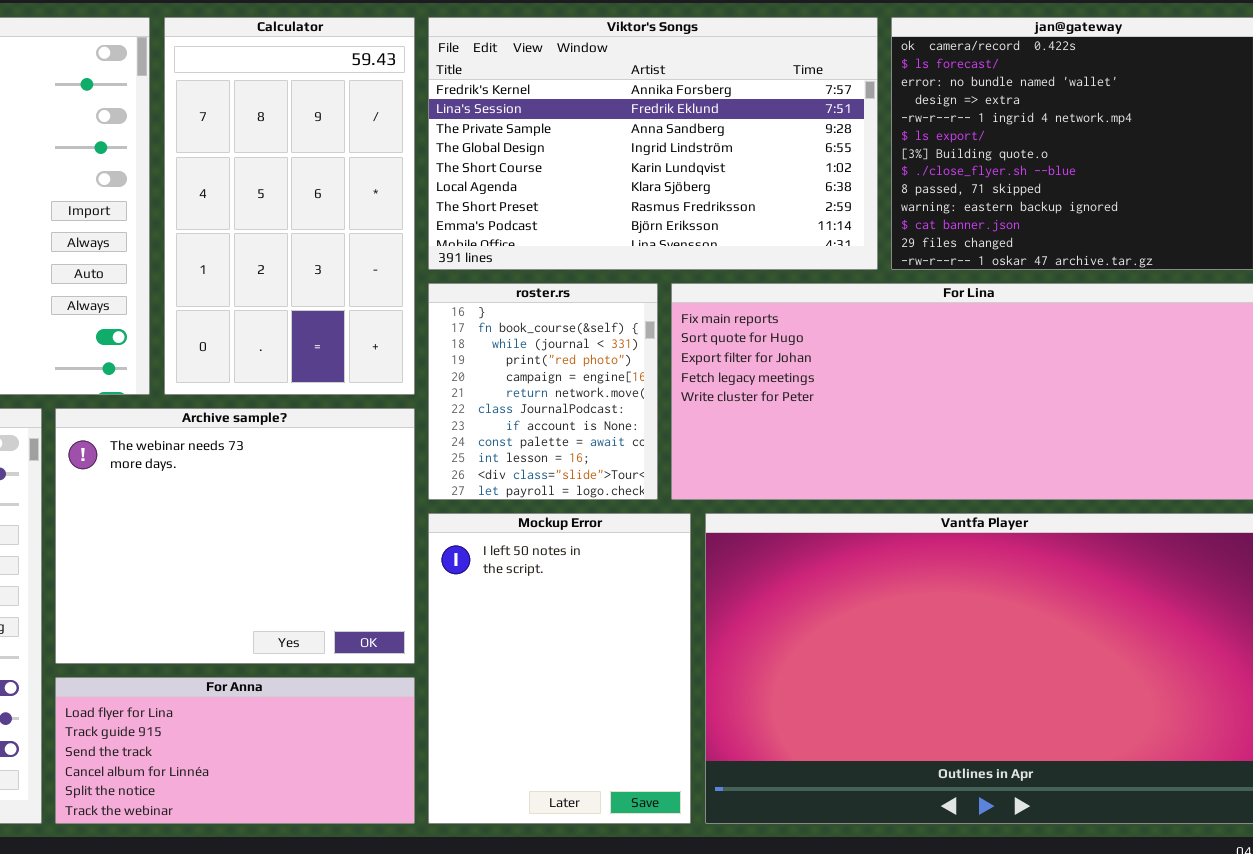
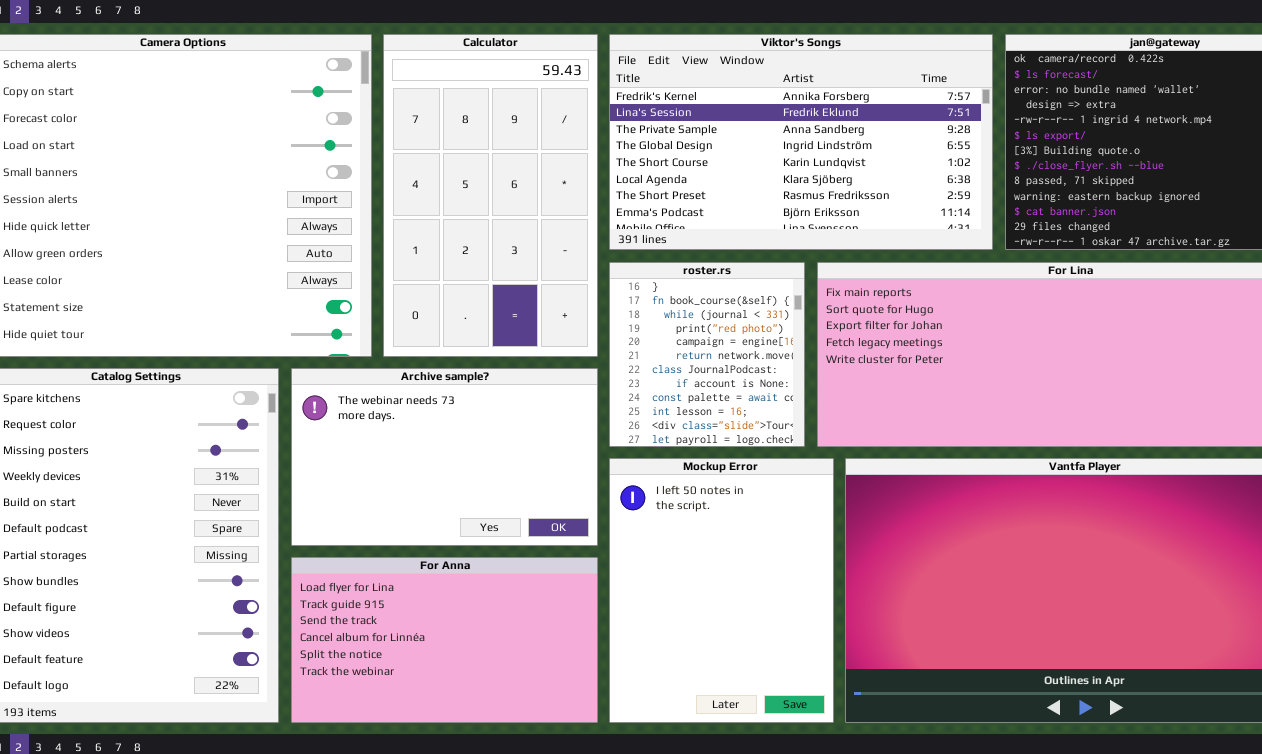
Archive sample?: [55,408,415,664] -> [291,368,598,546], resized
For Anna: [55,677,415,824] -> [291,557,598,723], resized

